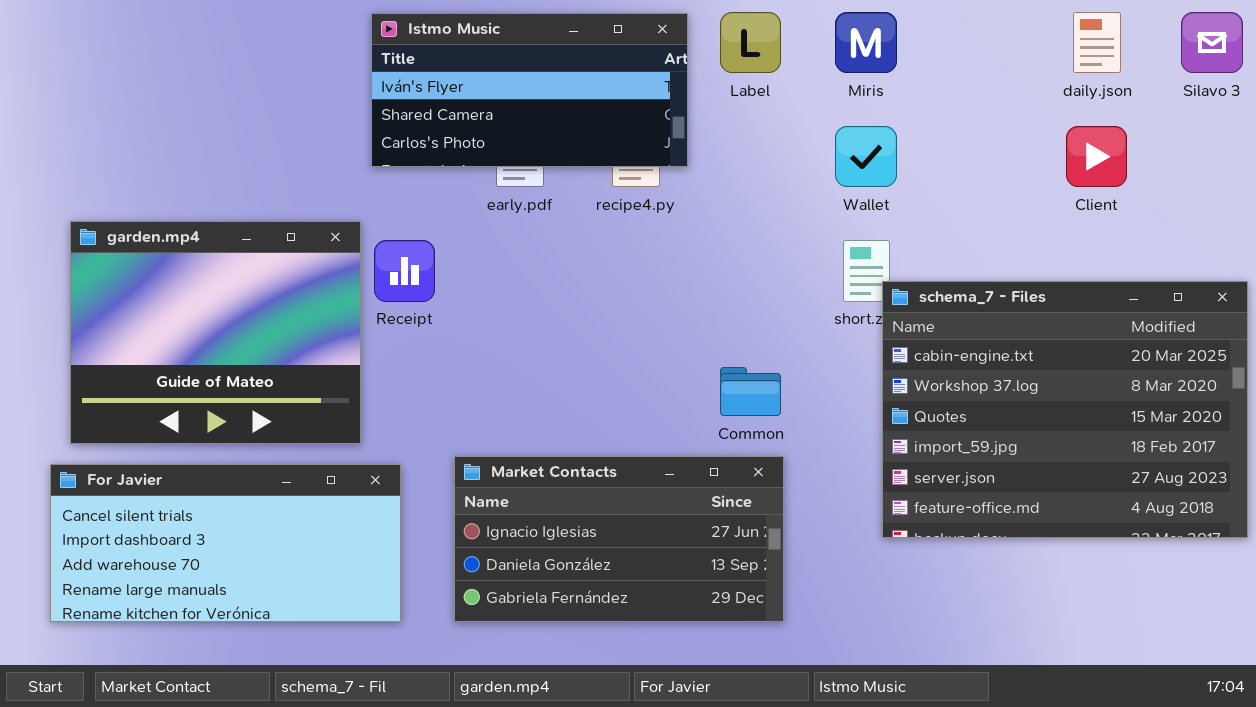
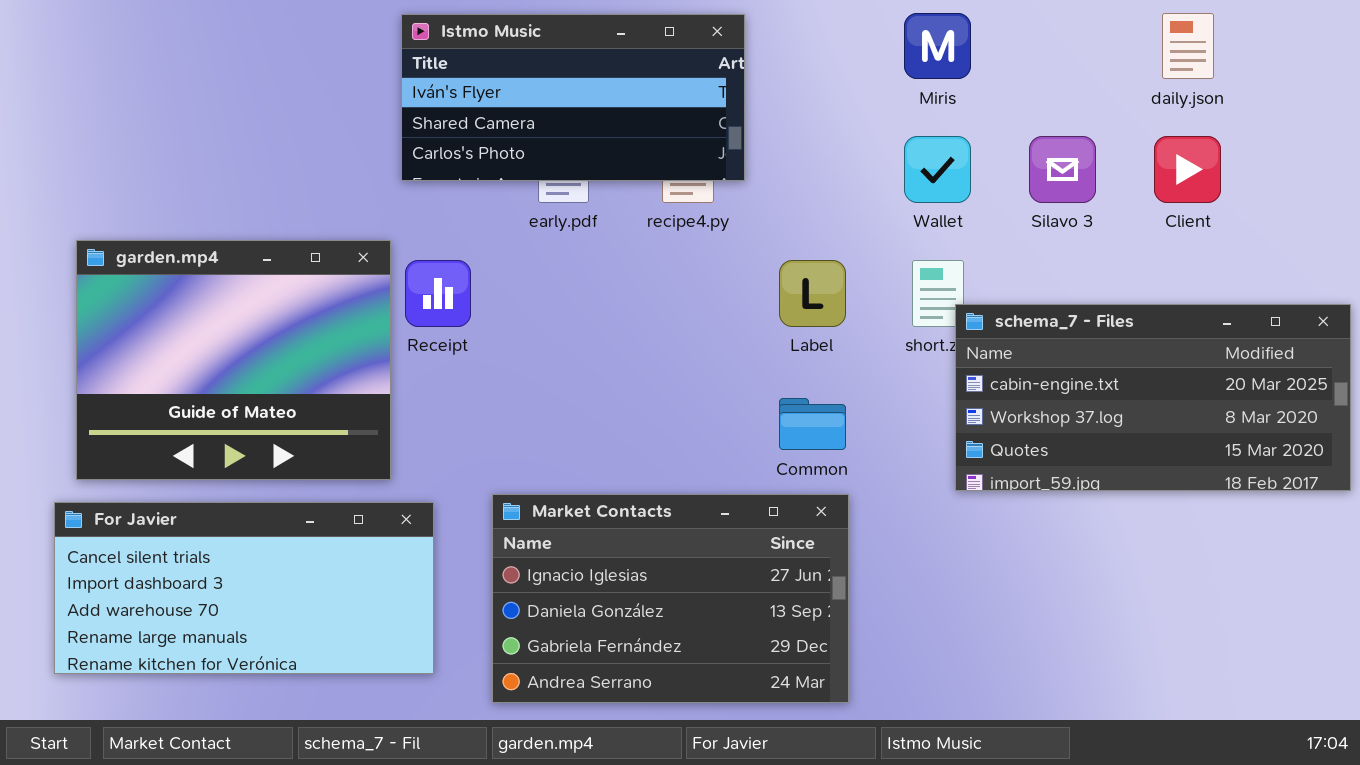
Label: [720,12,781,73] -> [779,260,846,327], moved
Silavo 3: [1181,12,1243,73] -> [1029,136,1096,203], moved
schema_7 - Files: [882,281,1248,538] -> [955,304,1351,491], resized
Market Contacts: [454,456,784,622] -> [492,494,849,703], resized

